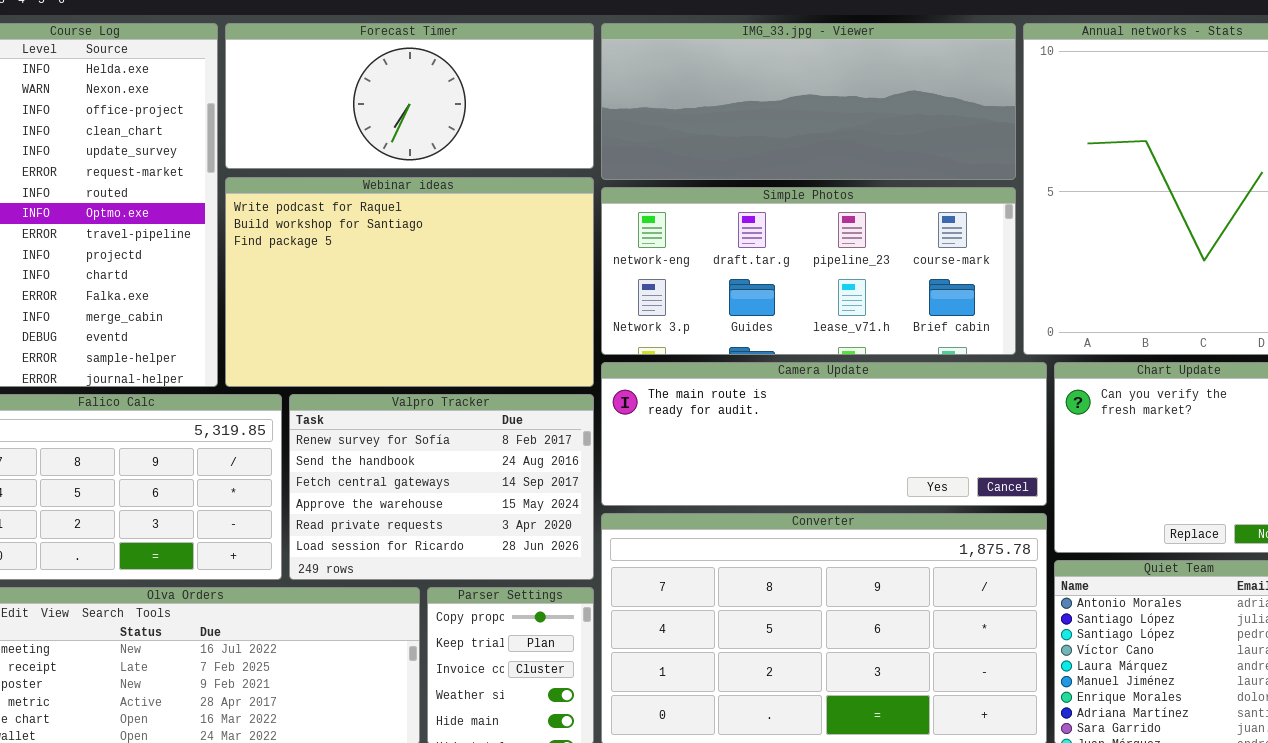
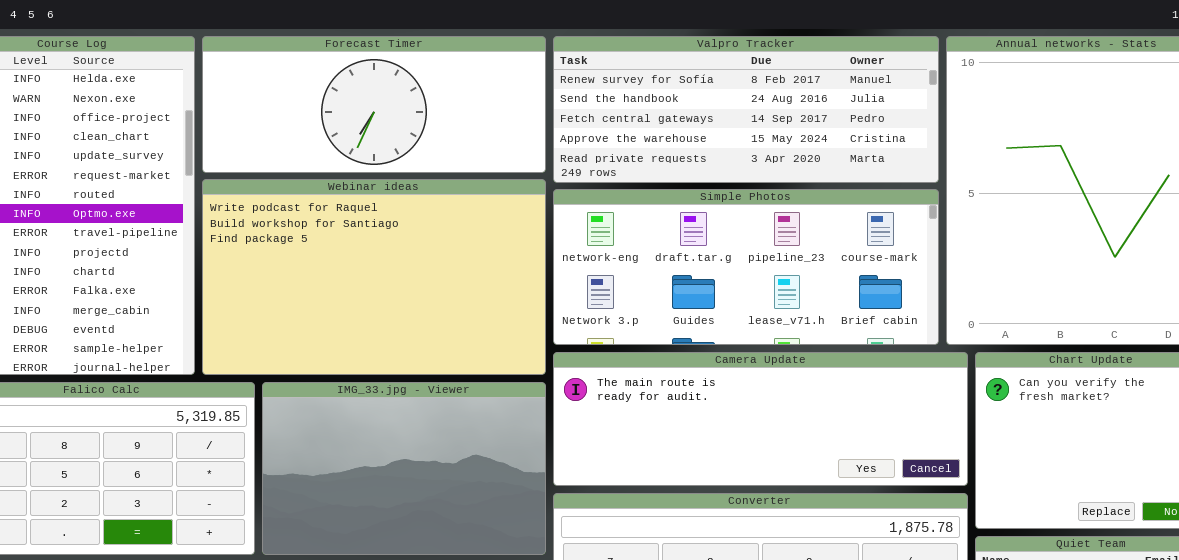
IMG_33.jpg - Viewer: [601,23,1016,180] -> [262,382,546,555], moved, resized
Valpro Tracker: [289,394,594,580] -> [553,36,939,183], moved, resized

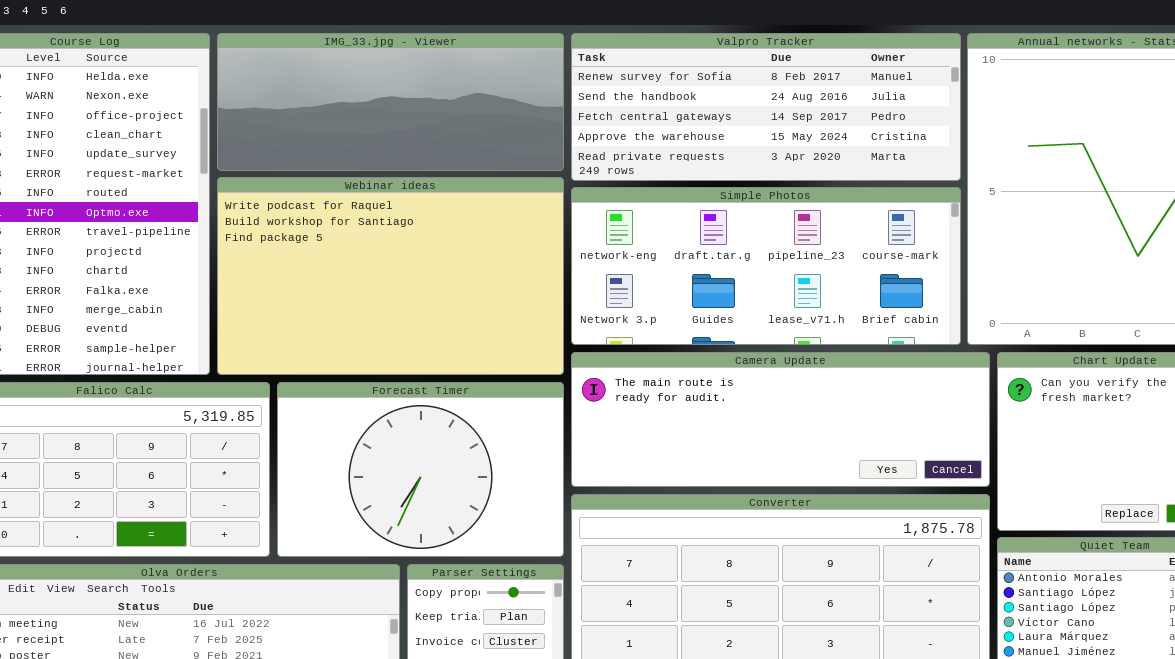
Forecast Timer: [202,36,546,173] -> [277,382,564,557], moved, resized
IMG_33.jpg - Viewer: [262,382,546,555] -> [217,33,564,171], moved, resized

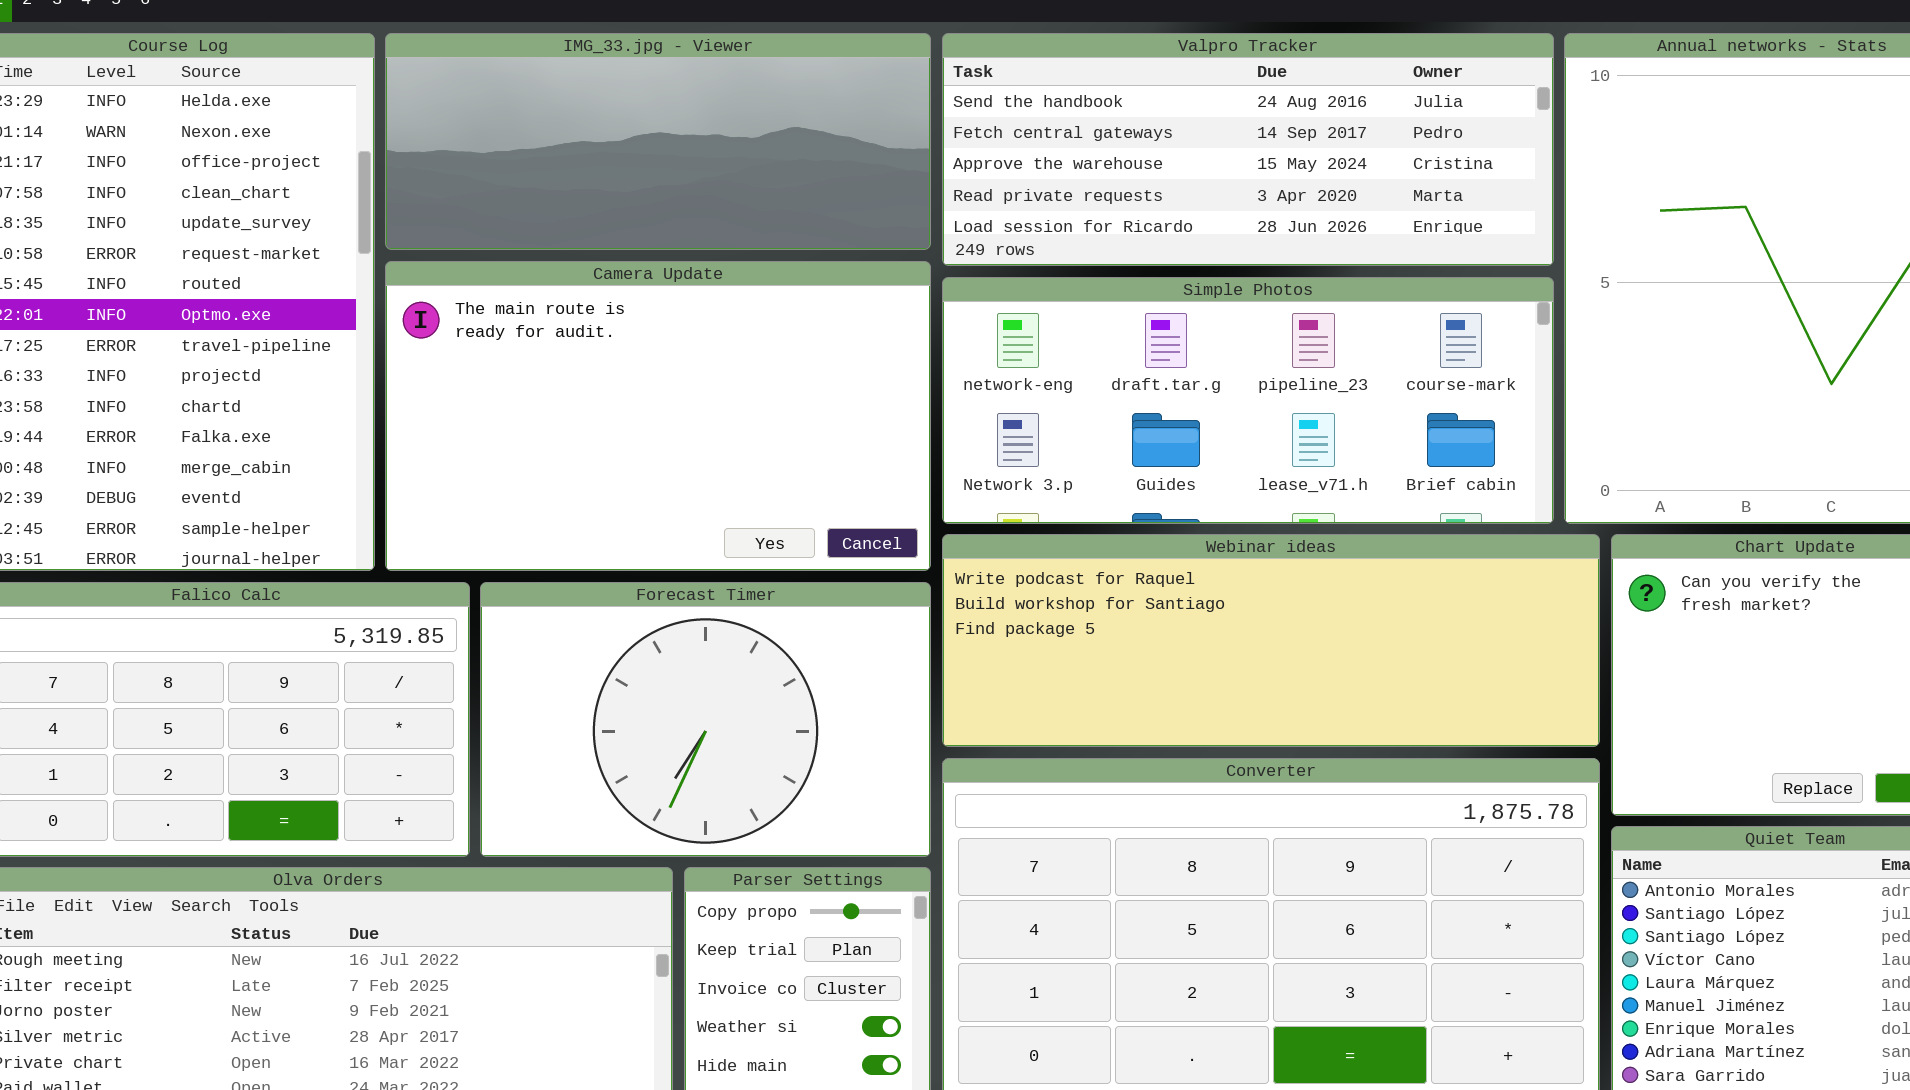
Valpro Tracker: [571,33,961,181] -> [942,33,1554,266], scrolled down 1 row
Webinar ideas: [217,177,564,375] -> [942,534,1600,747], moved, resized
Camera Update: [571,352,990,487] -> [385,261,931,571], moved, resized

